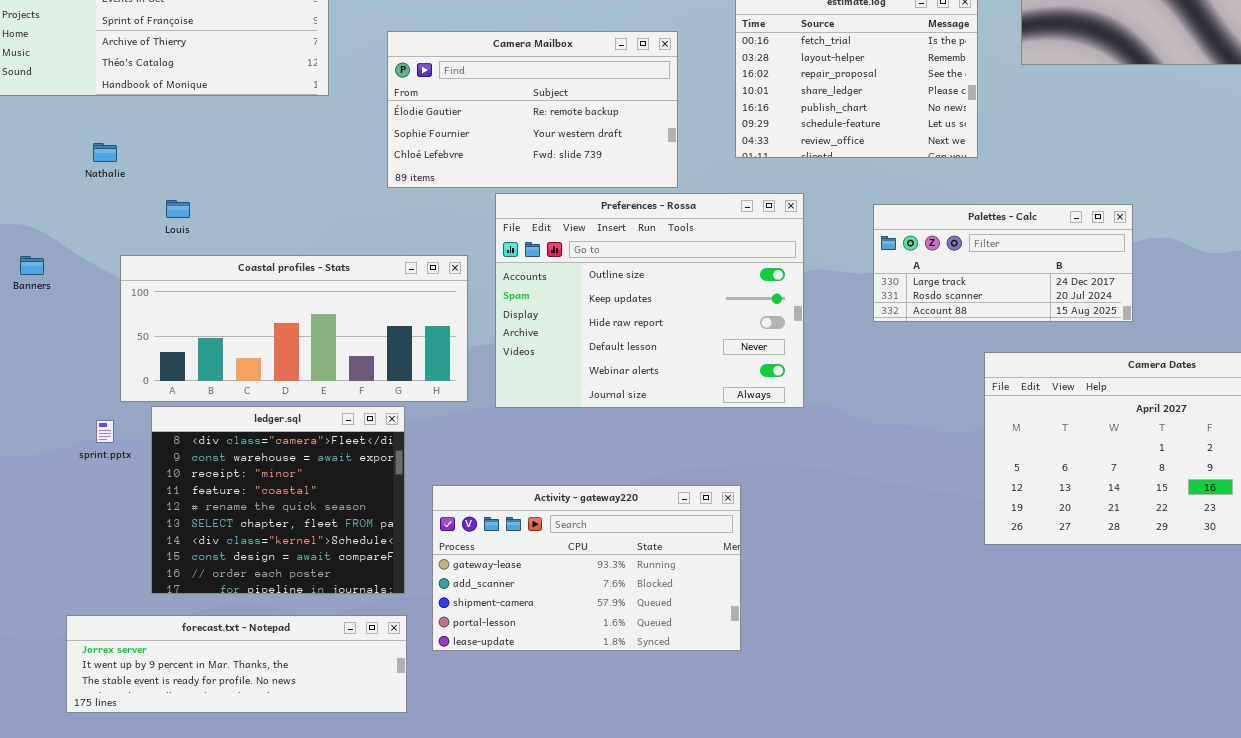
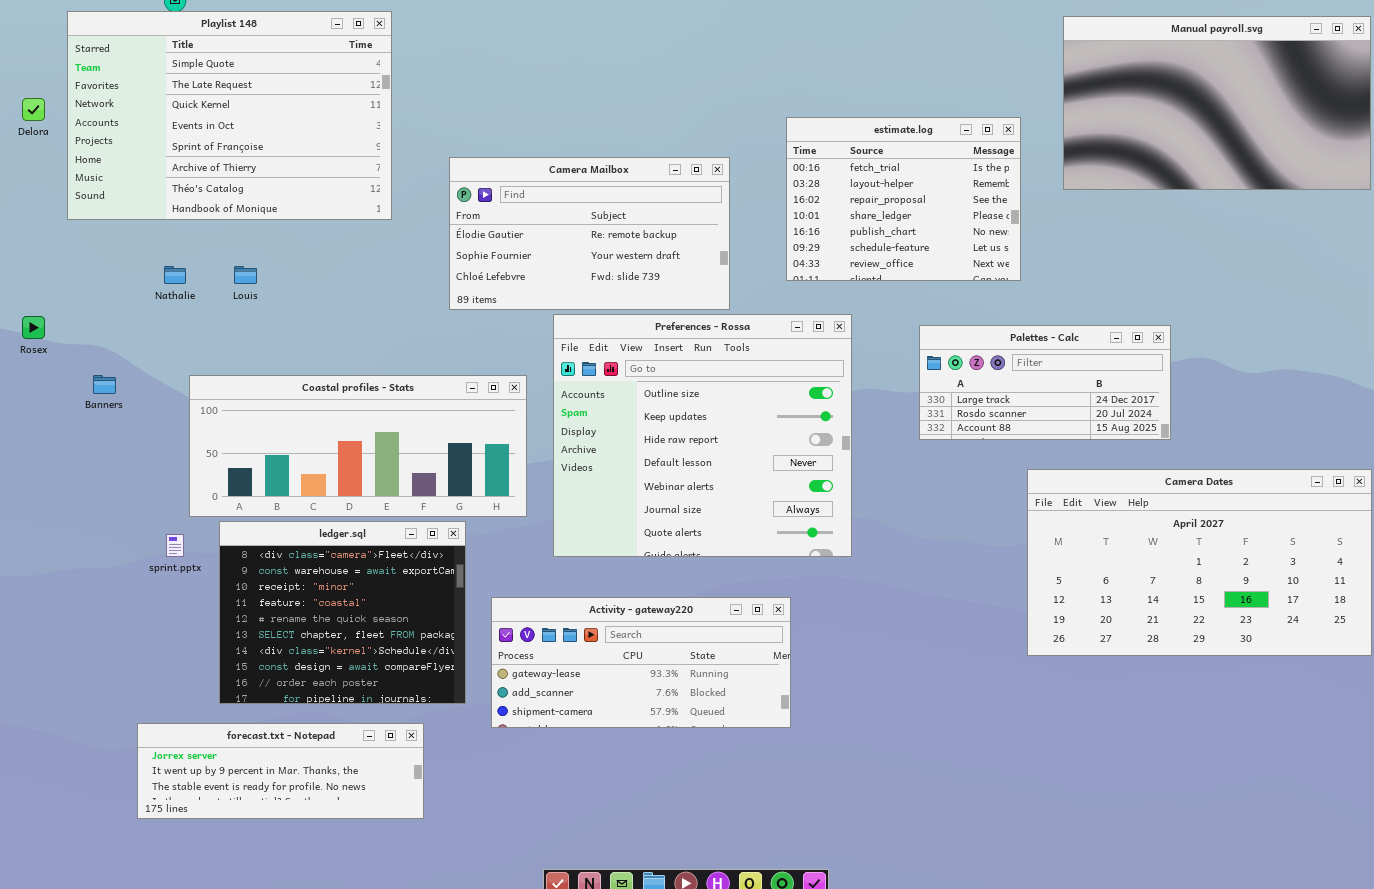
Preferences - Rossa: [495,193,804,408] -> [553,314,852,557], resized
Louis: [166,200,190,218] -> [234,266,257,284], moved
Activity - gateway220: [432,485,741,651] -> [491,597,791,728], resized
forecast.txt - Notepad: [66,615,407,713] -> [137,723,424,819], resized

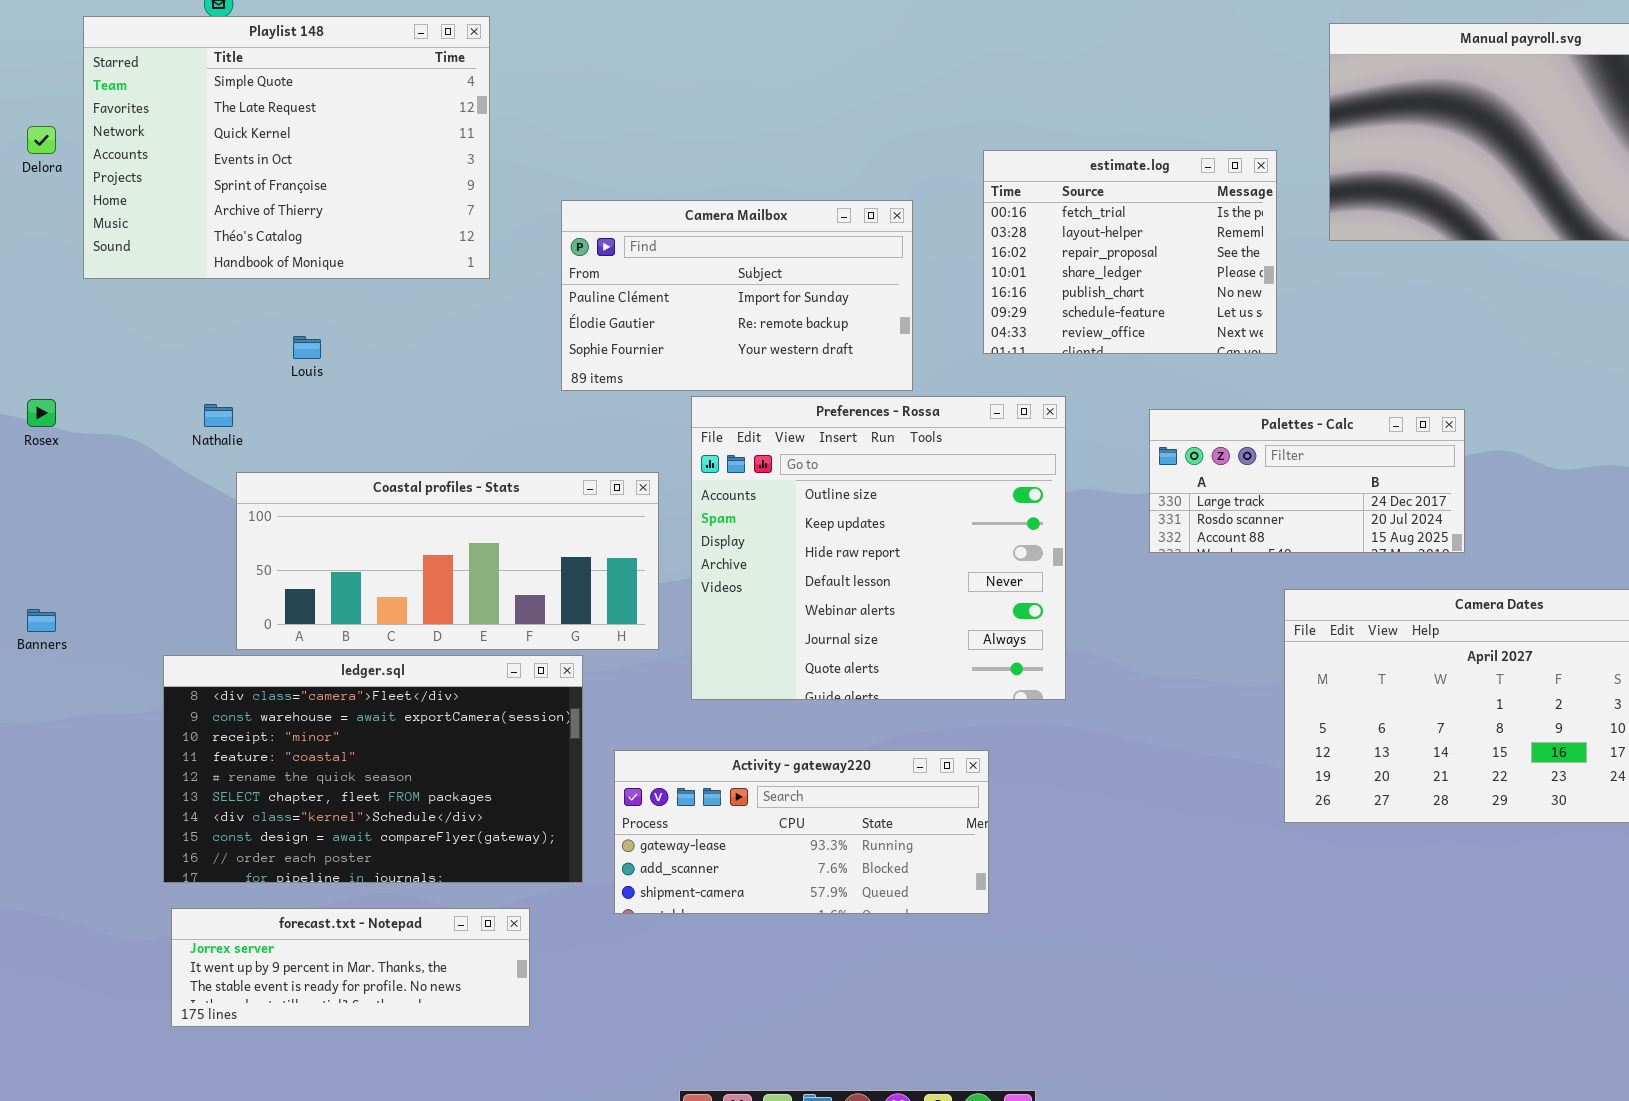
Camera Mailbox: [449,157,730,310] -> [561,200,913,391], scrolled up 1 row
Nathalie: [164,266,186,284] -> [204,404,233,427], moved
Banners: [93,375,116,394] -> [27,609,56,632], moved
ledger.sql: [219,521,466,704] -> [163,655,583,883], resized

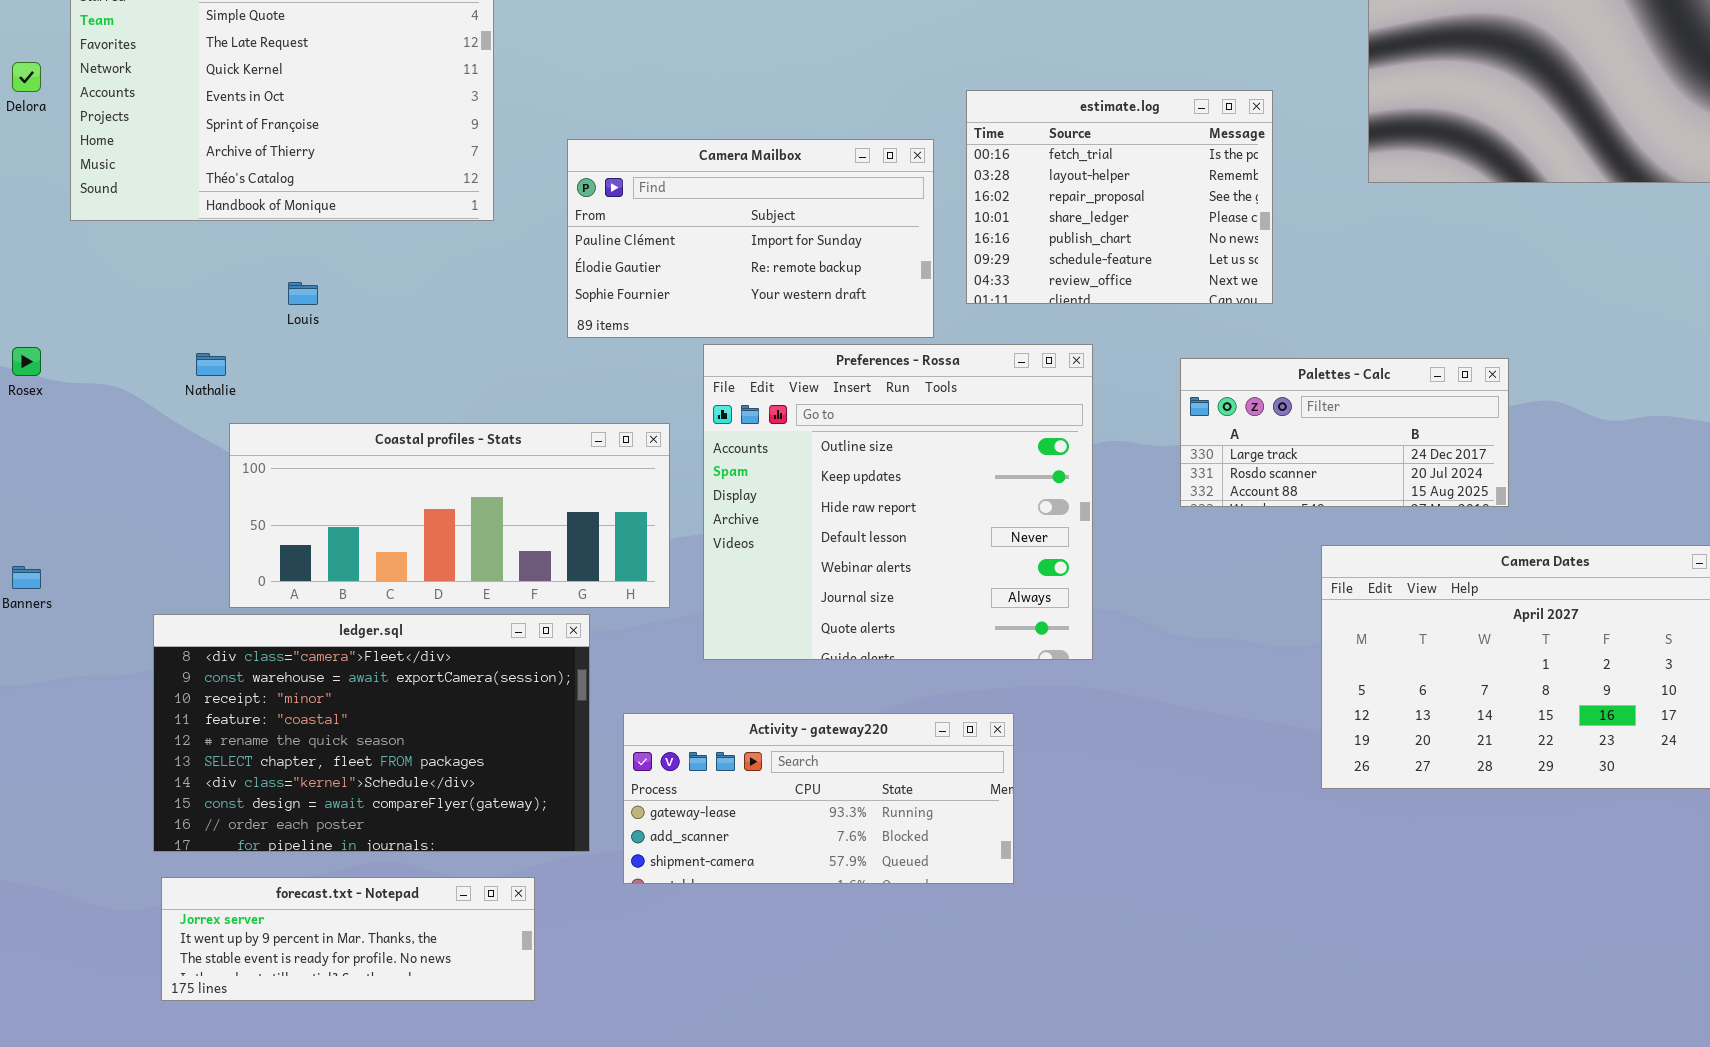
estimate.log: [983,150,1277,354] -> [966,90,1273,304], moved

